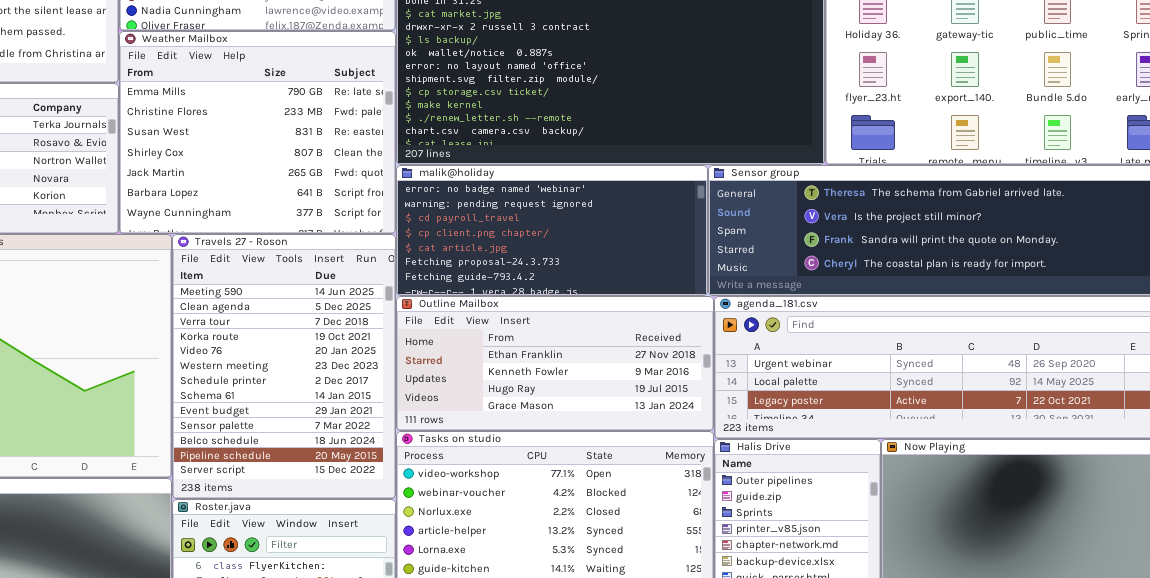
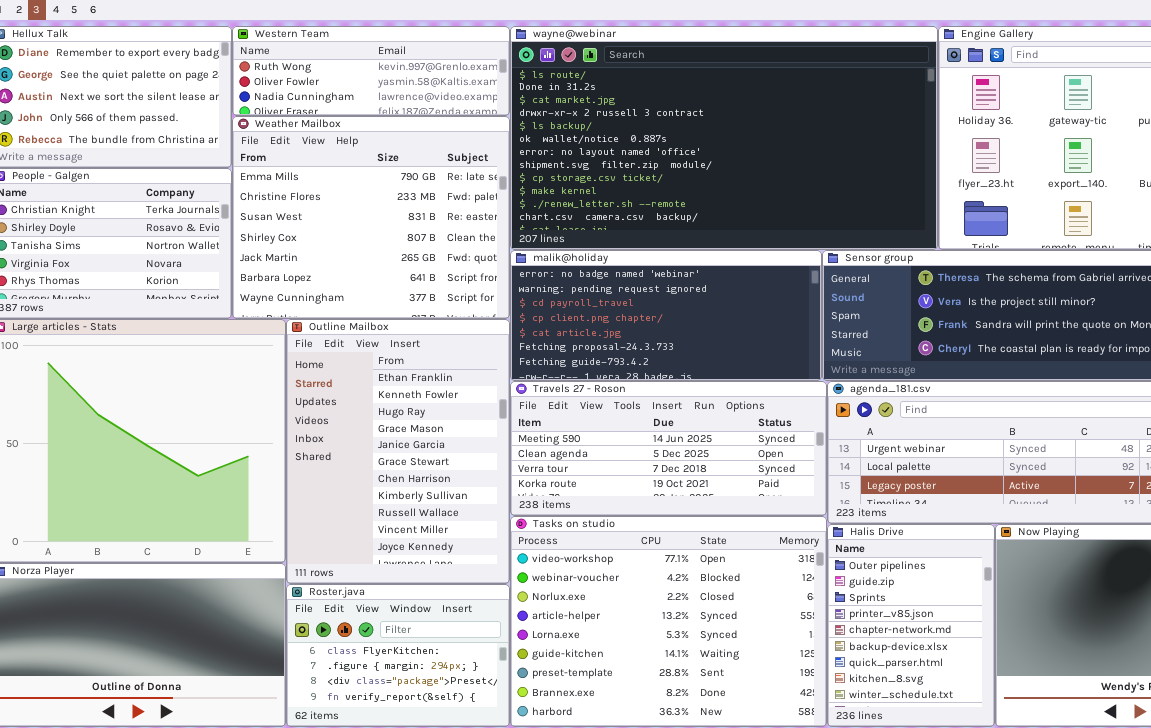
Travels 27 - Roson: [172,234,396,499] -> [510,381,827,516], moved, resized
Outline Mailbox: [396,296,714,431] -> [286,319,510,584], moved, resized

